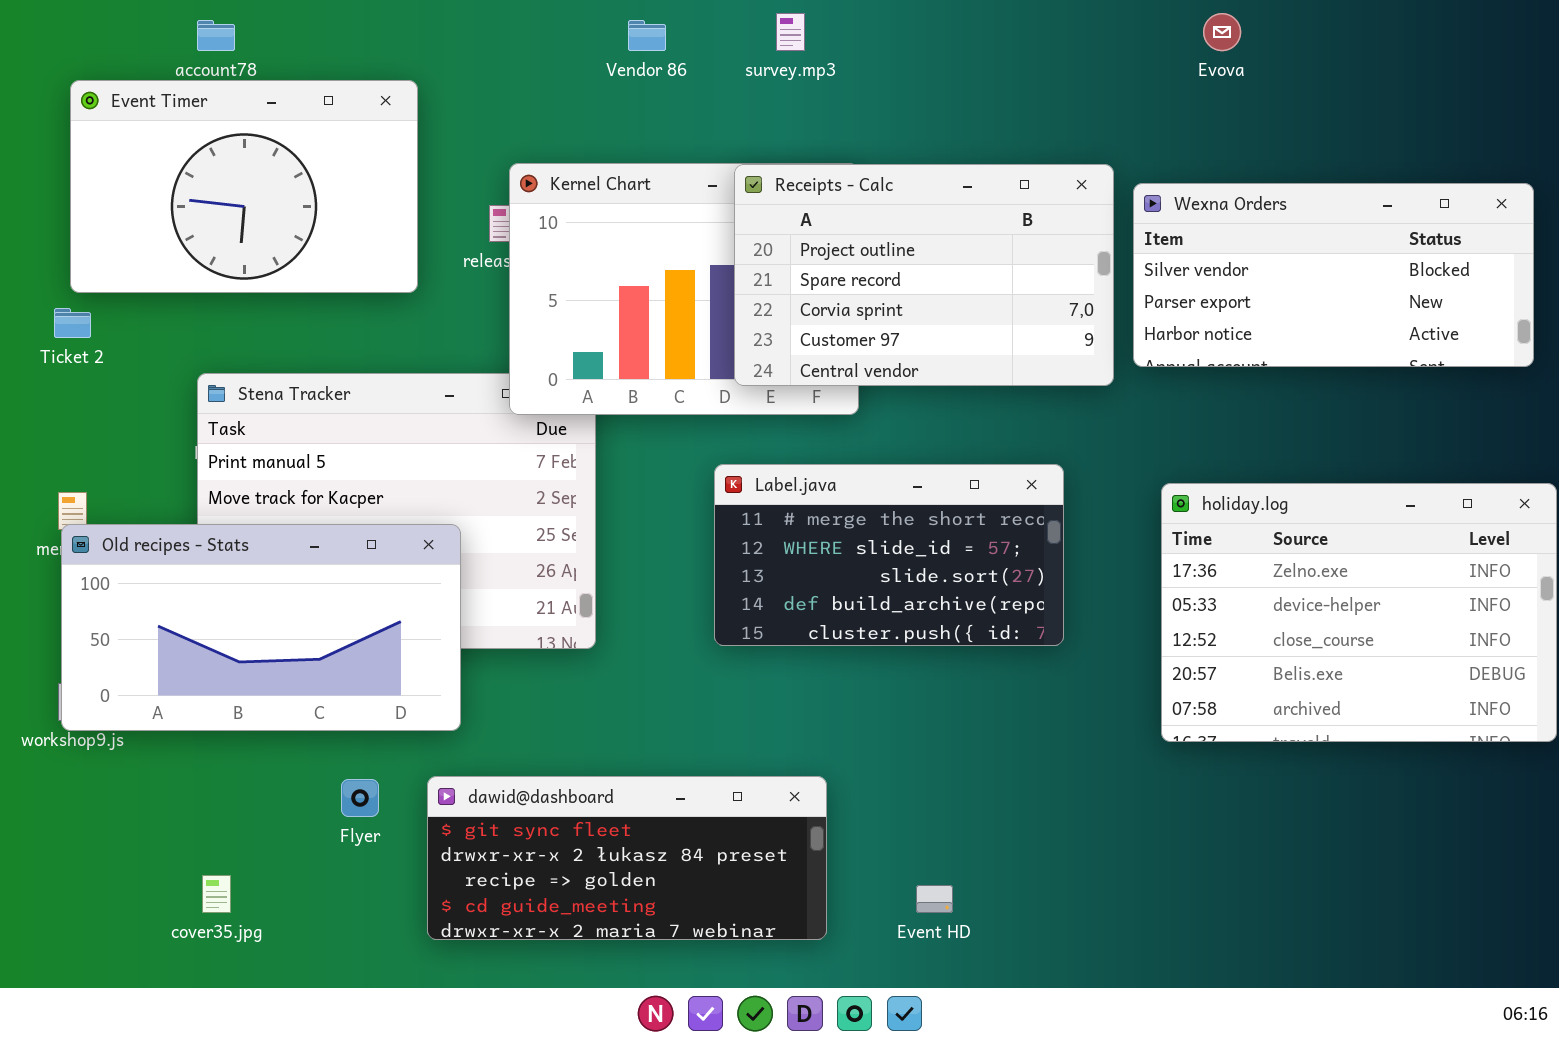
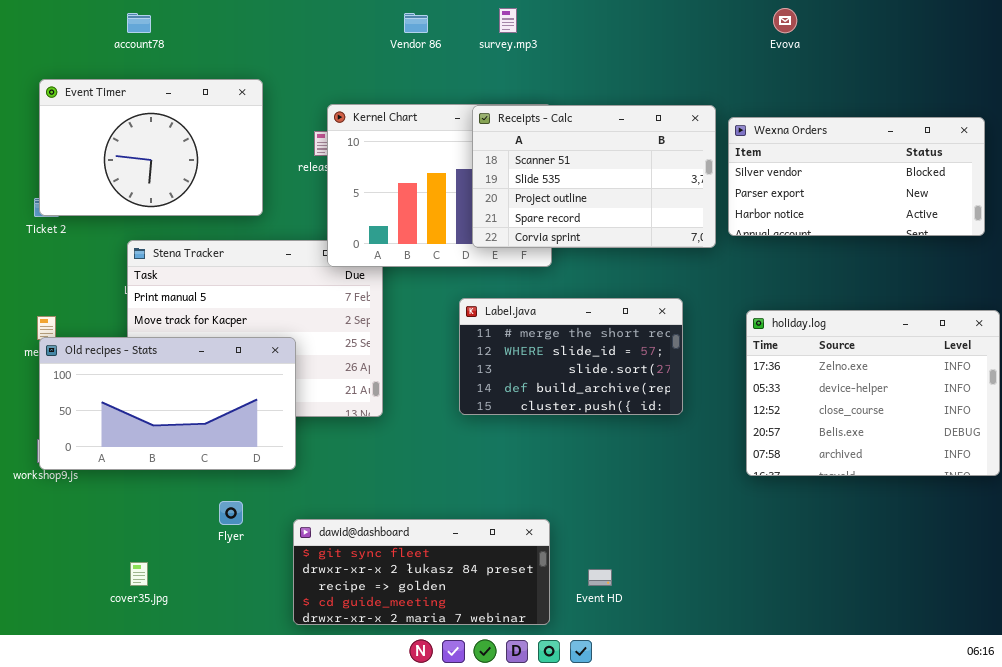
Event Timer: [70,80,418,293] -> [39,79,263,216], moved
Receipts - Calc: [734,164,1114,386] -> [472,105,716,248], scrolled up 2 rows
dawid@dashboard: [427,776,827,940] -> [293,519,550,625], moved

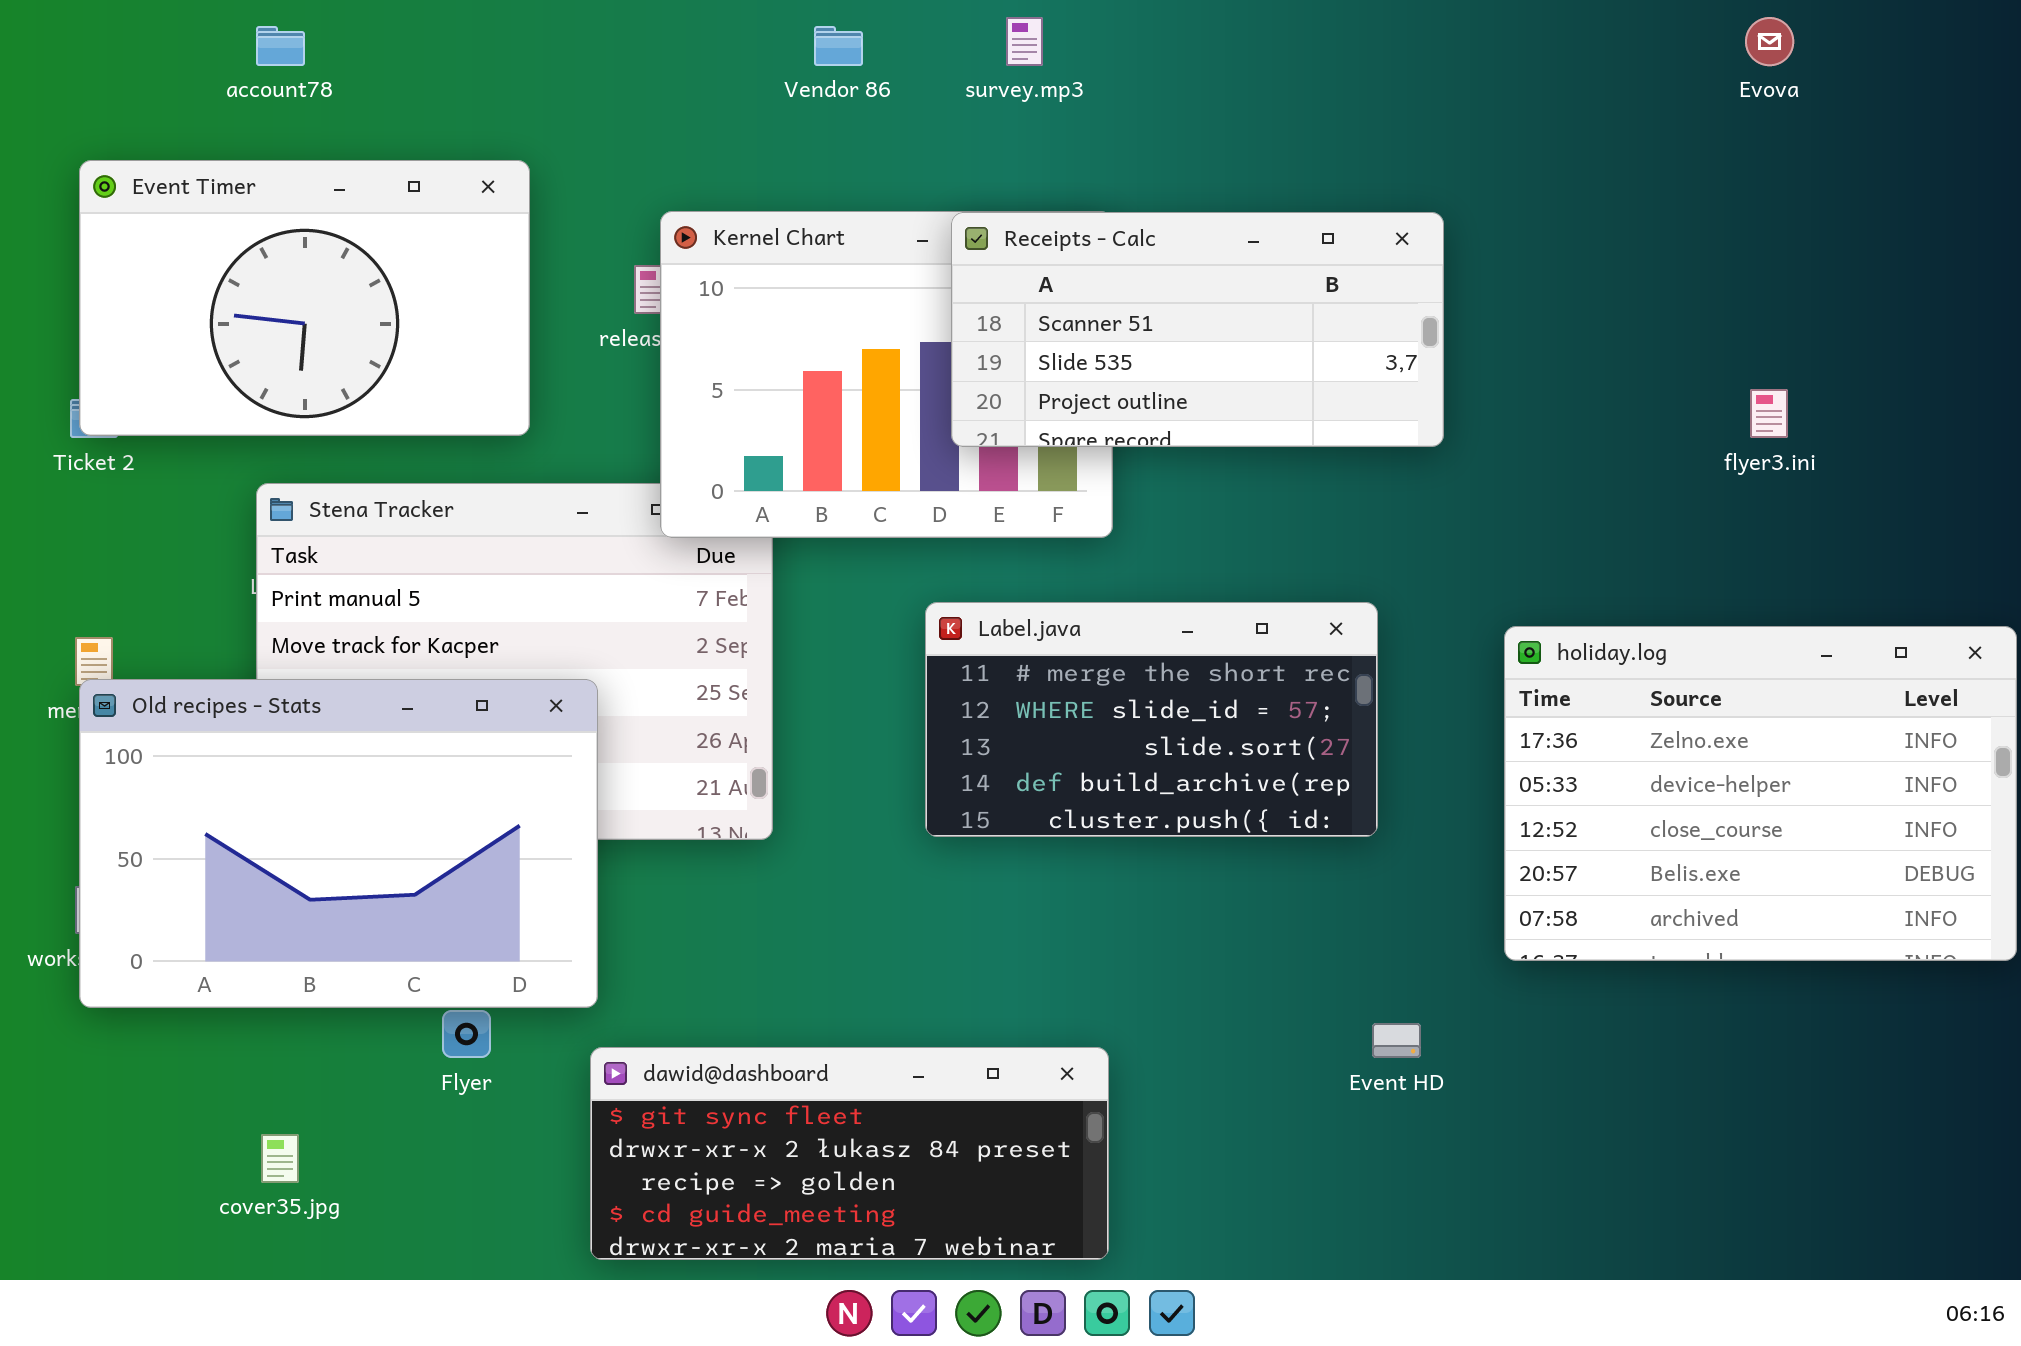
Evova: [773,8,797,33] -> [1745,17,1794,66], moved
Receipts - Calc: [472,105,716,248] -> [951,212,1444,447], resized
Wexna Orders: [728,117,985,236] -> none, closed
Old recipes - Stats: [39,337,296,470] -> [79,679,598,1008], resized
Event HD: [588,569,612,586] -> [1372,1023,1421,1058], moved

